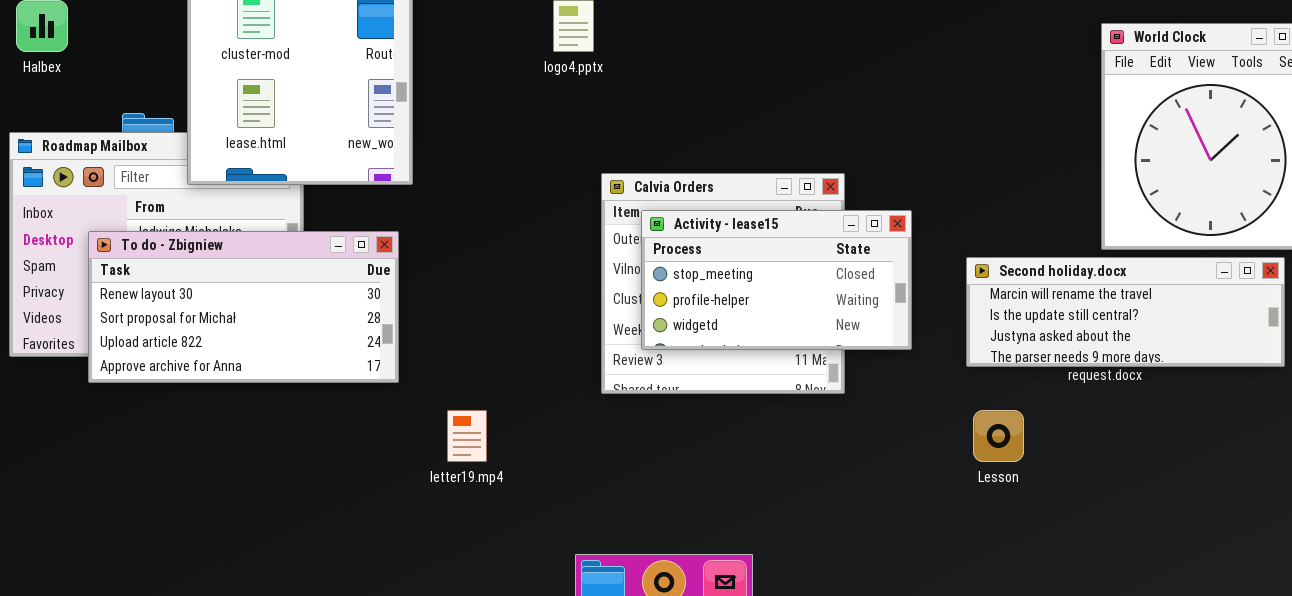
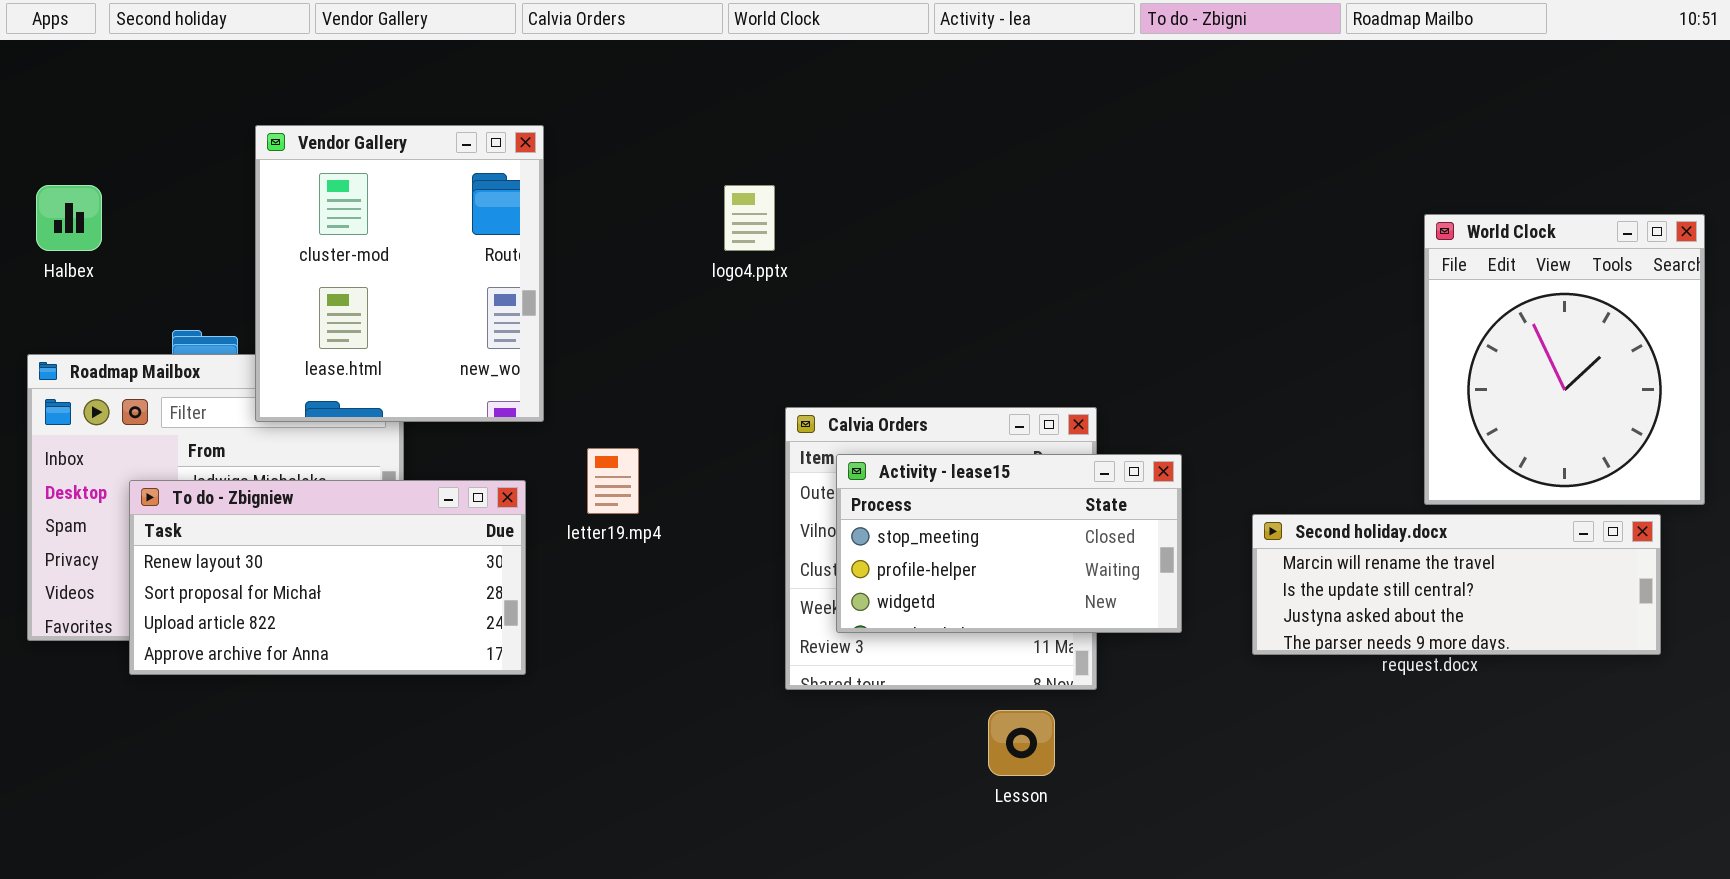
letter19.mp4: [447,410,487,462] -> [587,448,639,514], moved
Lesson: [973,410,1024,462] -> [988,710,1055,776], moved

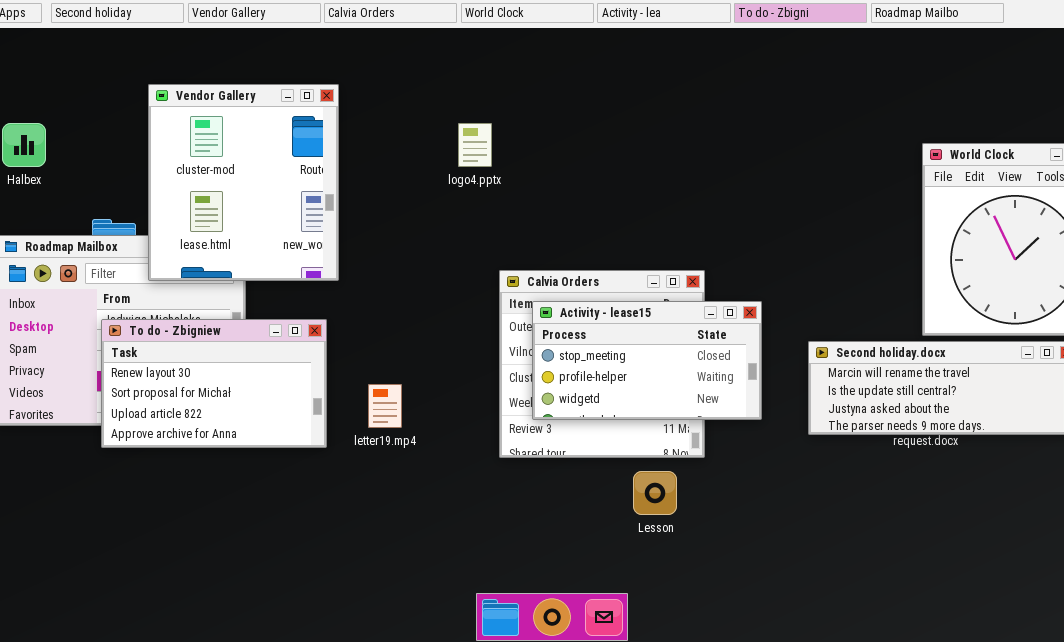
letter19.mp4: [587,448,639,514] -> [368,384,402,428], moved
To do - Zbigniew: [129,480,526,675] -> [101,319,327,448], resized

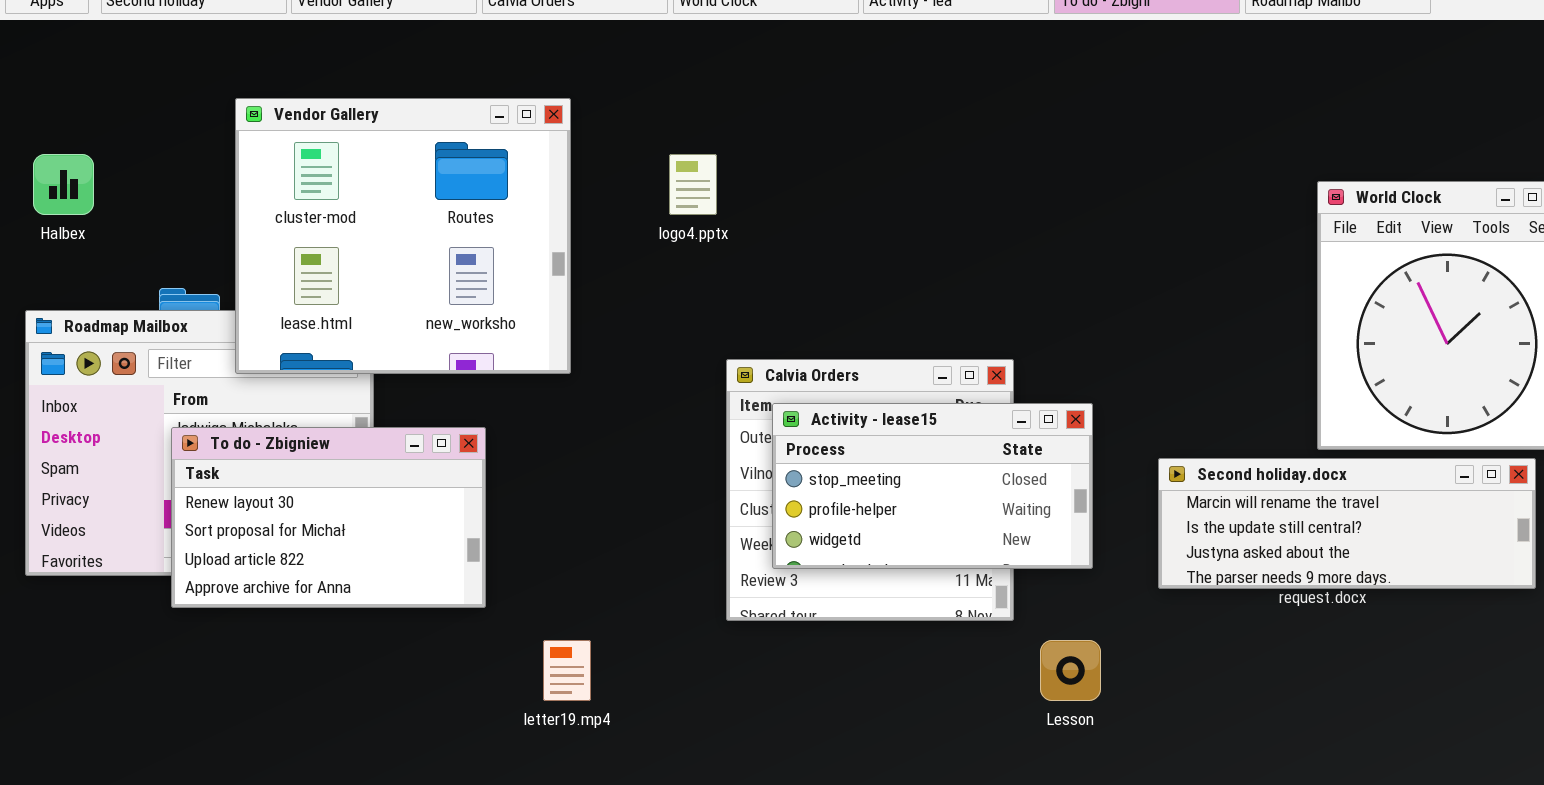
Vendor Gallery: [148,84,339,281] -> [235,98,571,374], resized
letter19.mp4: [368,384,402,428] -> [543,640,591,701], moved
Lesson: [633,471,677,515] -> [1040,640,1101,701], moved

